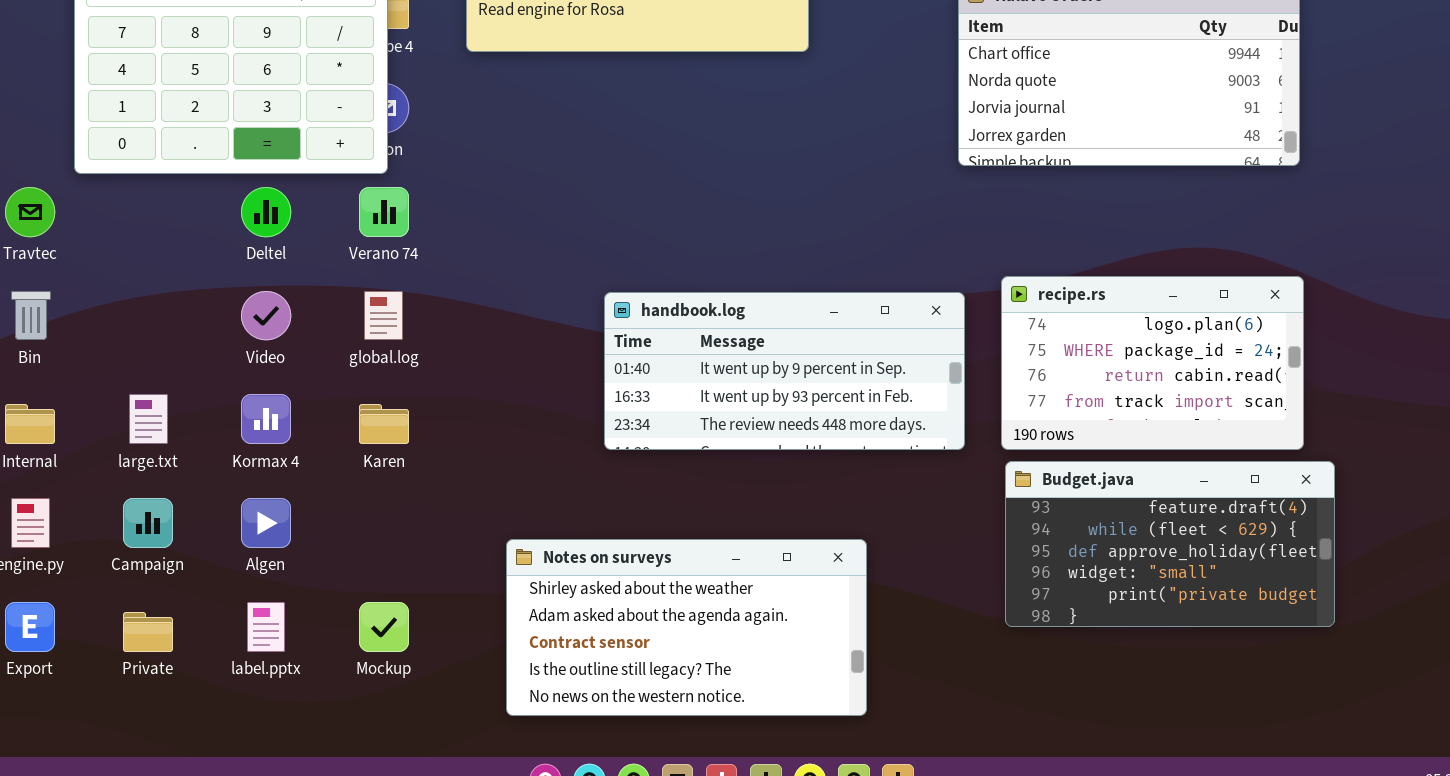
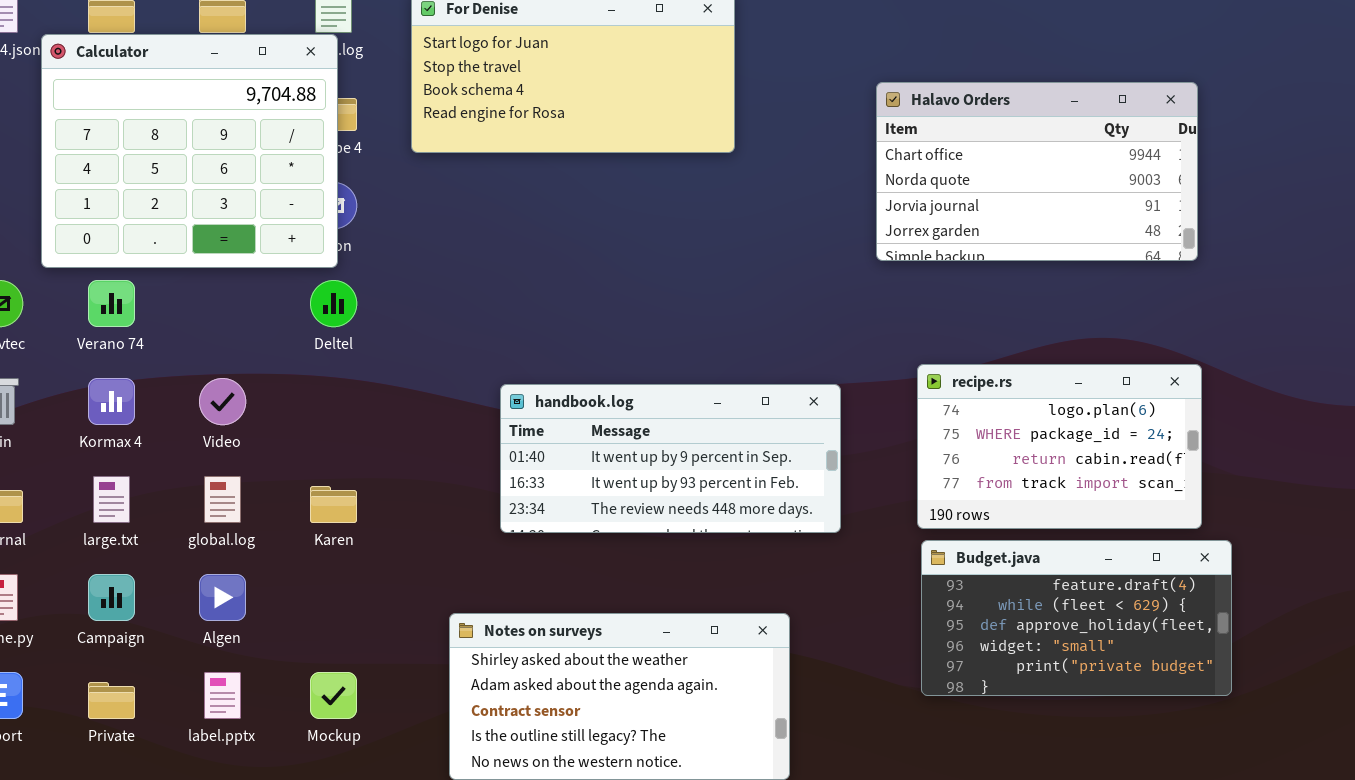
Deltel: [241,187,291,237] -> [310,280,357,327], moved
Verano 74: [359,187,409,237] -> [88,280,135,327], moved
global.log: [364,291,403,340] -> [204,476,241,523], moved
handbook.log: [604,292,965,450] -> [500,384,841,533], moved
Kormax 4: [241,394,291,444] -> [88,378,135,425], moved

